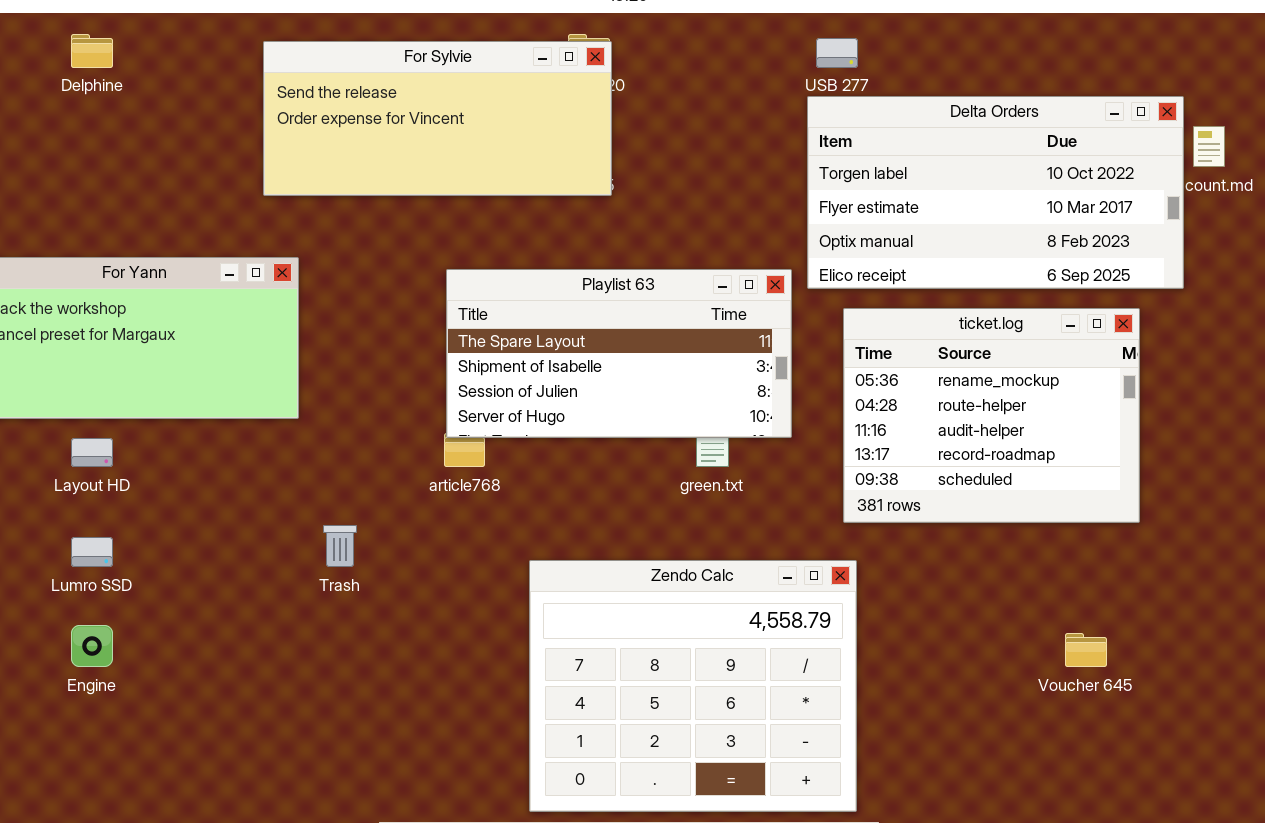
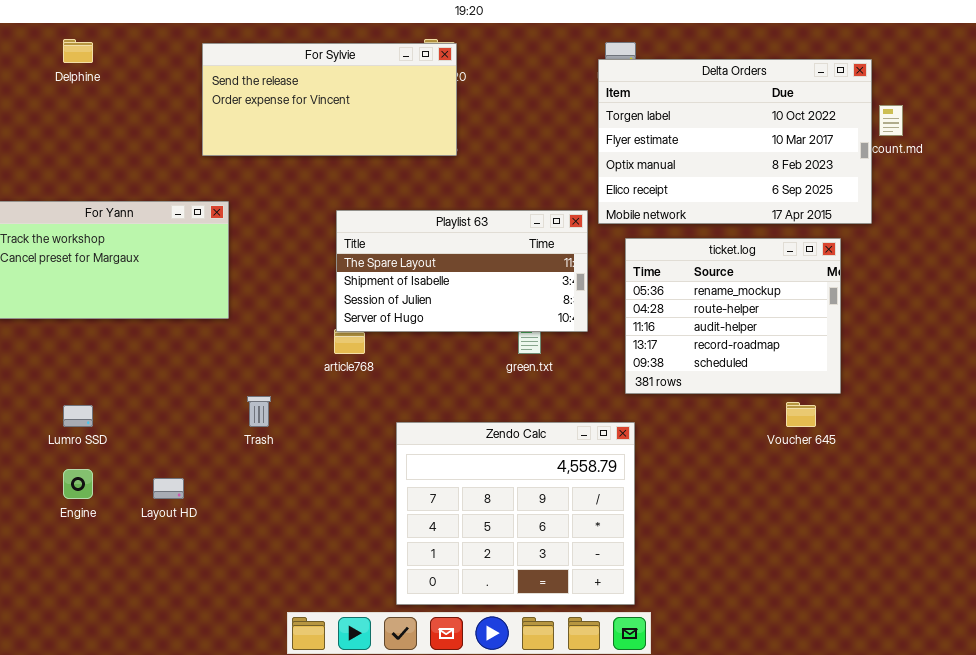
Delta Orders: [807,96,1184,289] -> [598,59,872,224], resized
Layout HD: [71,438,113,467] -> [153,478,184,499], moved
Voucher 645: [1065,633,1107,667] -> [786,402,816,427], moved

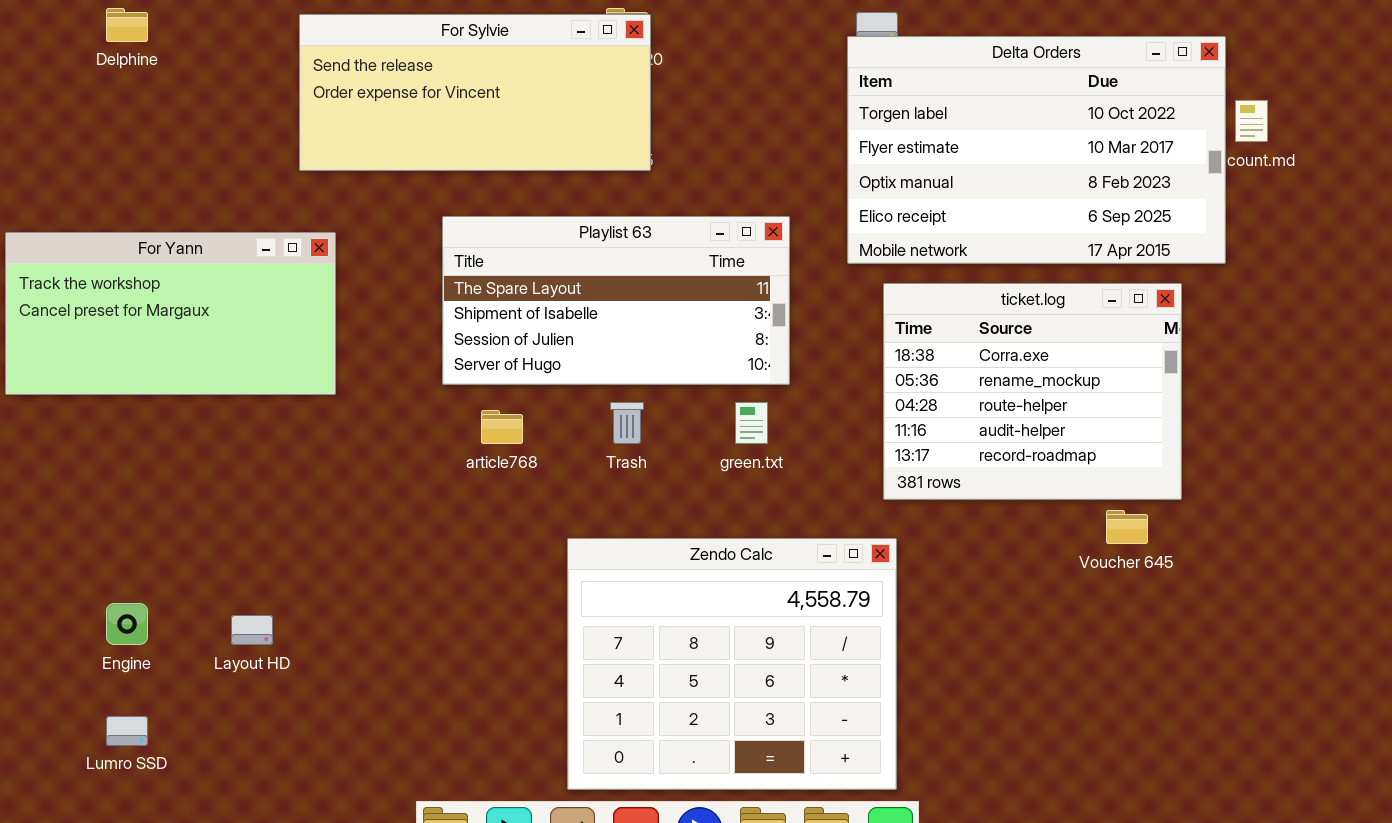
Playlist 63: [336,210,588,332] -> [442,216,790,385], moved
ticket.log: [625,238,841,394] -> [883,283,1182,500], scrolled up 1 row
Trash: [247,396,271,427] -> [610,402,644,444], moved
Lumro SSD: [63,405,93,427] -> [106,716,148,746], moved

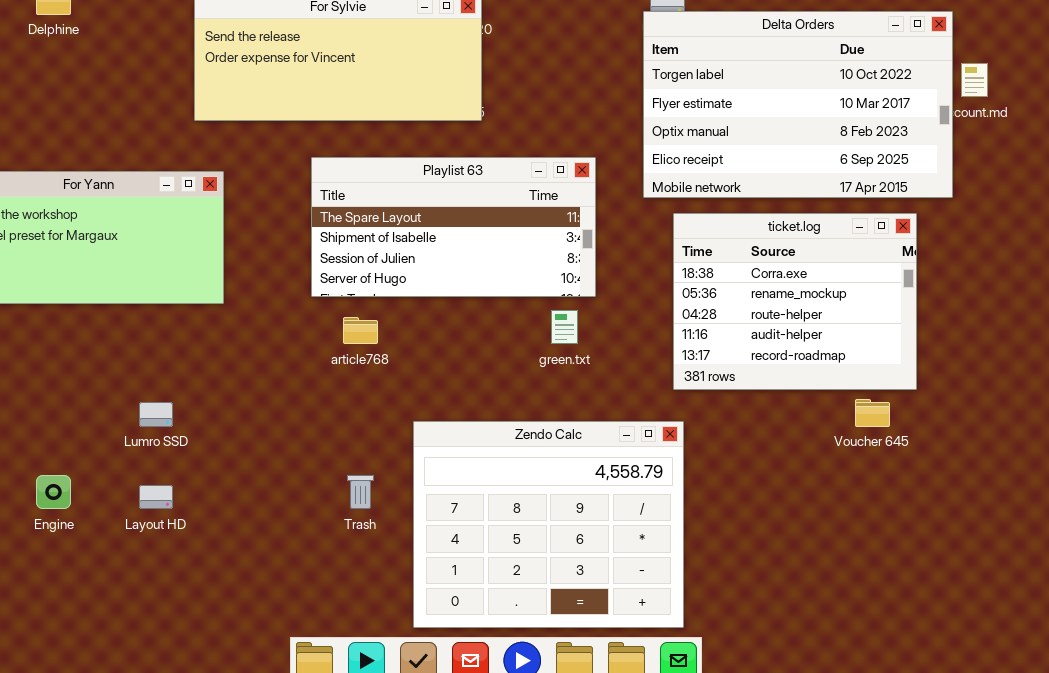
Trash: [610,402,644,444] -> [347,475,374,509], moved
Lumro SSD: [106,716,148,746] -> [139,402,173,427], moved

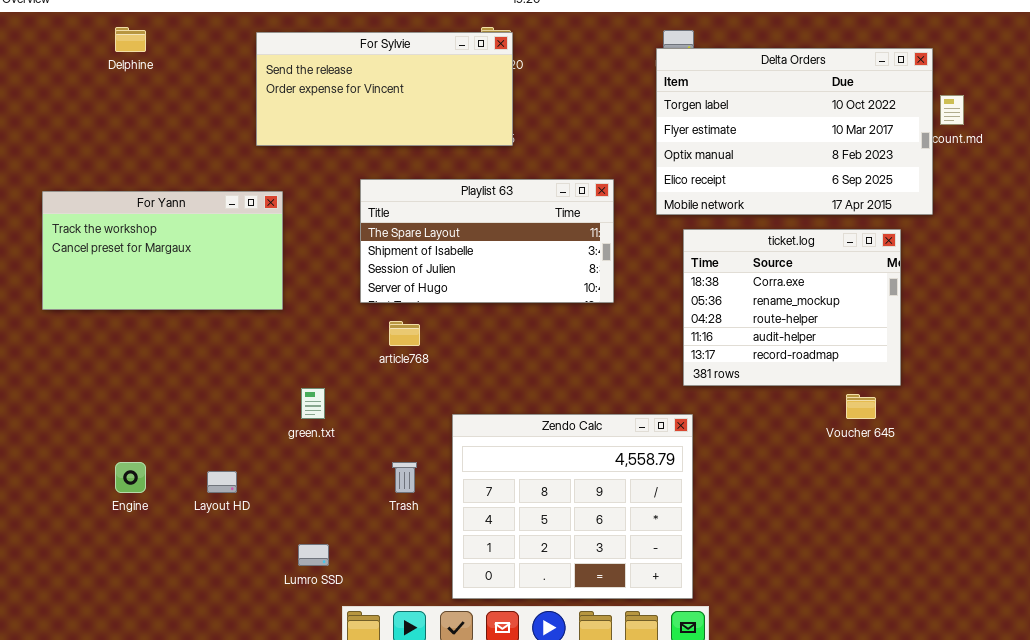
green.txt: [551,310,578,344] -> [301,388,325,419], moved
Lumro SSD: [139,402,173,427] -> [298,544,329,566], moved

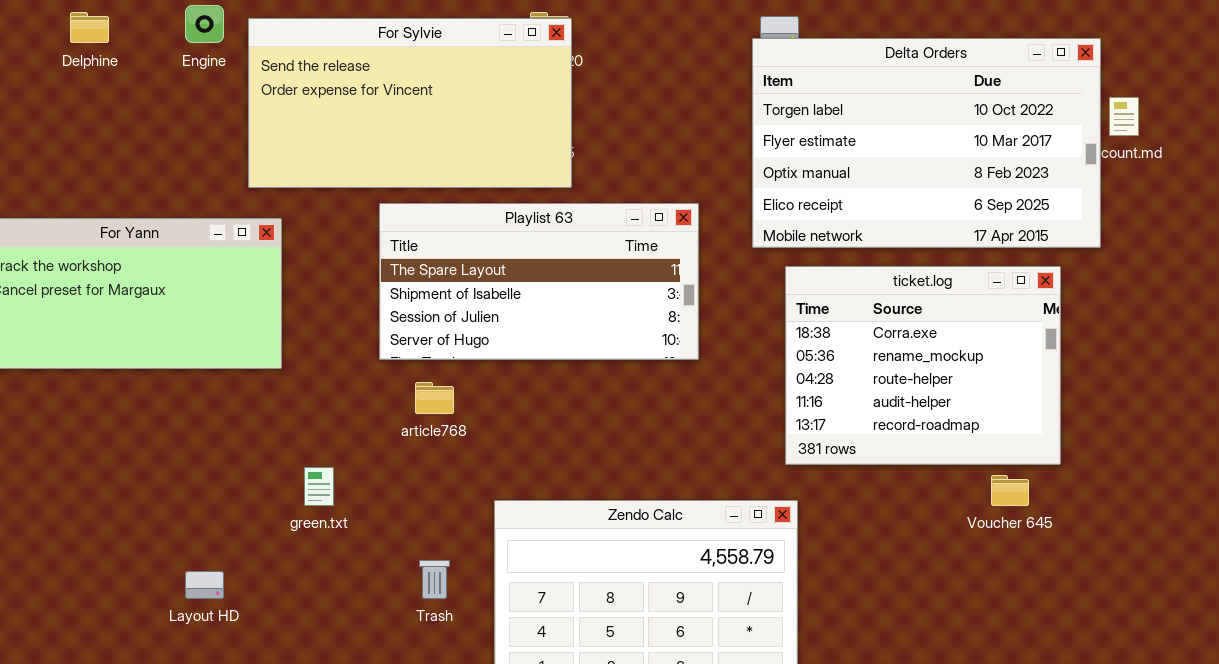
For Sylvie: [256,32,513,146] -> [248,18,572,188], resized
Engine: [115,462,146,493] -> [185,5,224,43], moved

